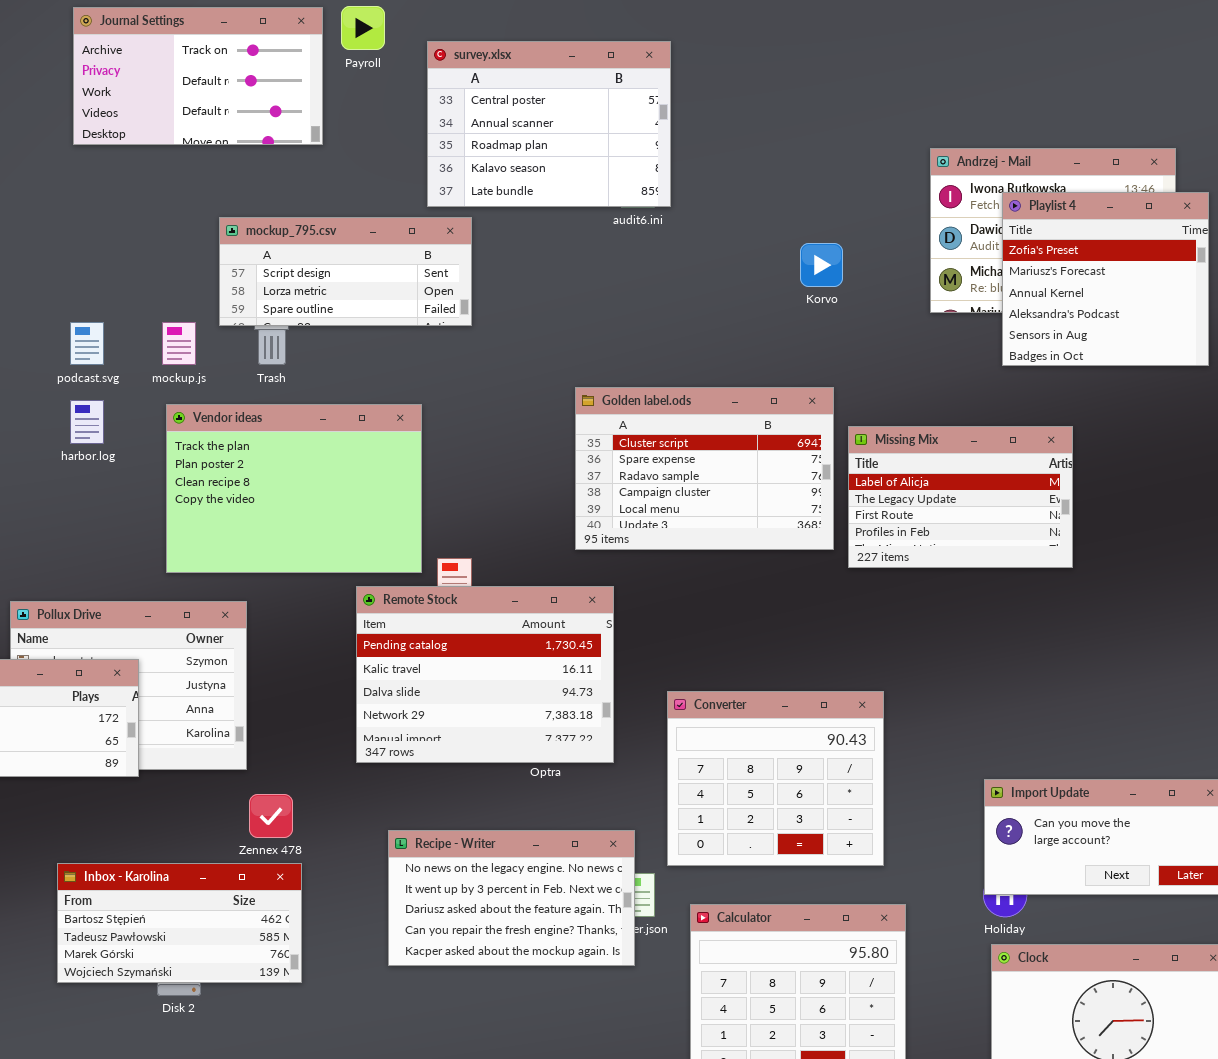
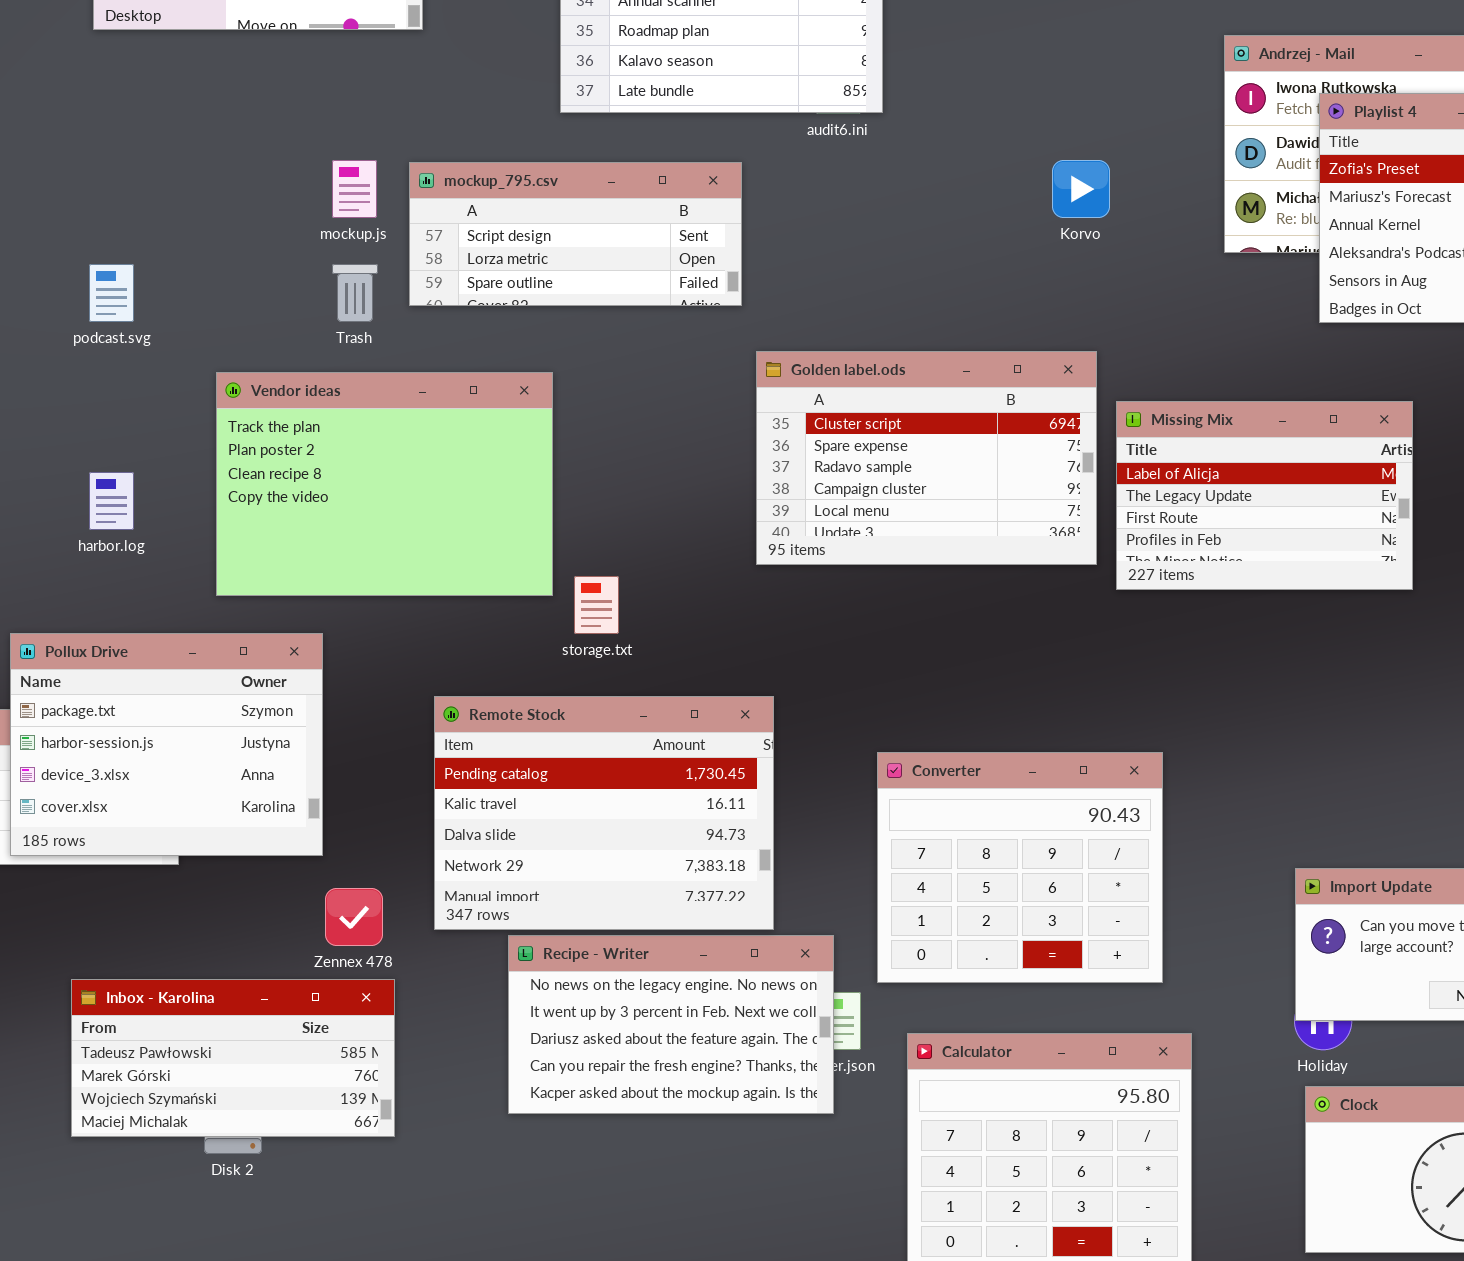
mockup_795.csv: [219,217,472,326] -> [409,162,742,306], moved
mockup.js: [162,322,196,365] -> [332,160,377,218], moved
harbor.log: [70,400,104,444] -> [89,472,134,530], moved
Remote Stock: [356,586,614,763] -> [434,696,774,930], moved
Pollux Drive: [10,601,247,770] -> [10,633,323,856], raised
Inbox - Karolina: [57,863,302,983] -> [71,979,395,1137], scrolled down 1 row

